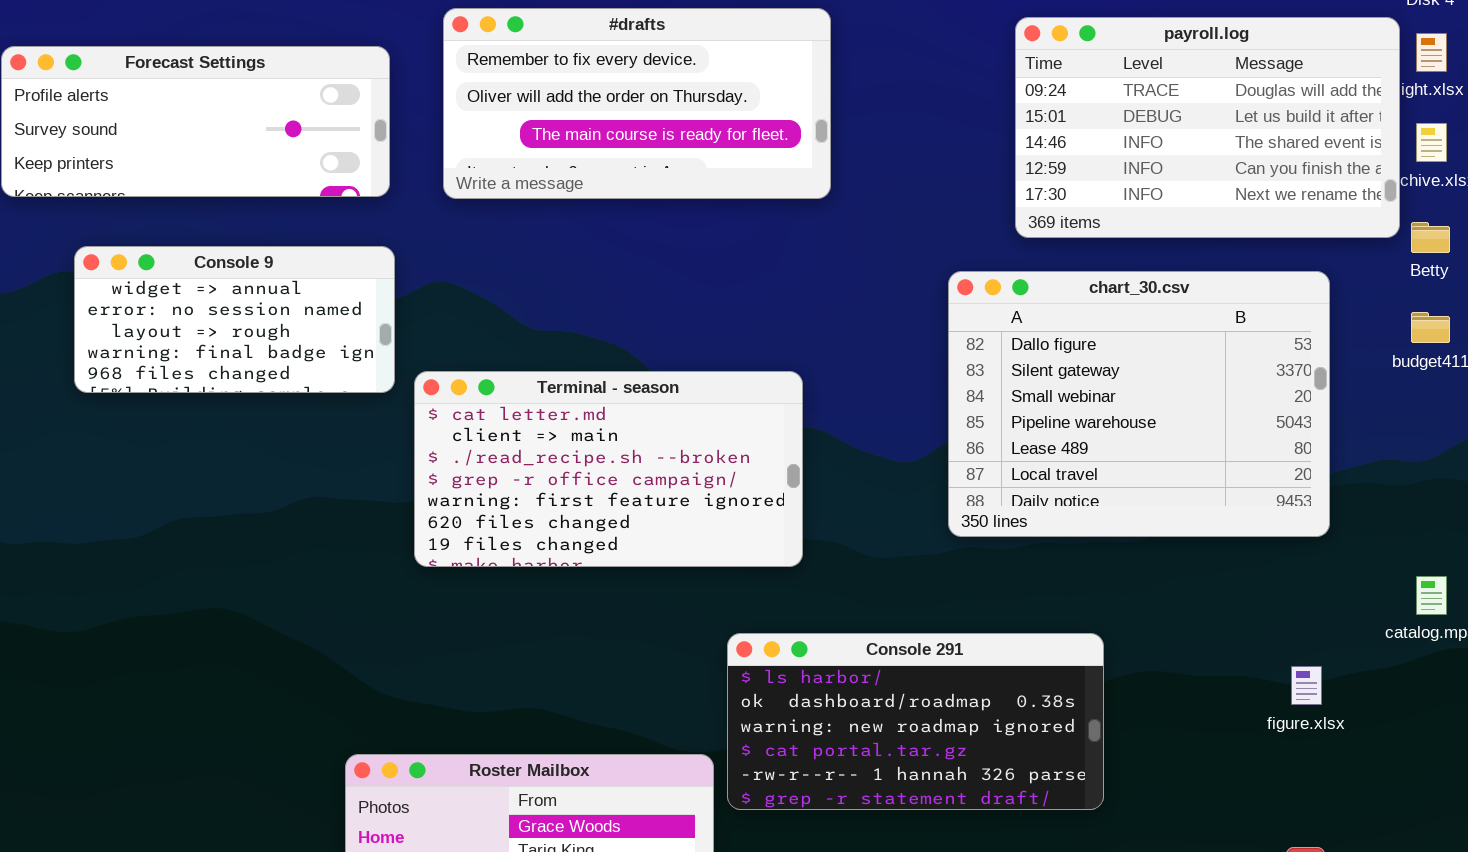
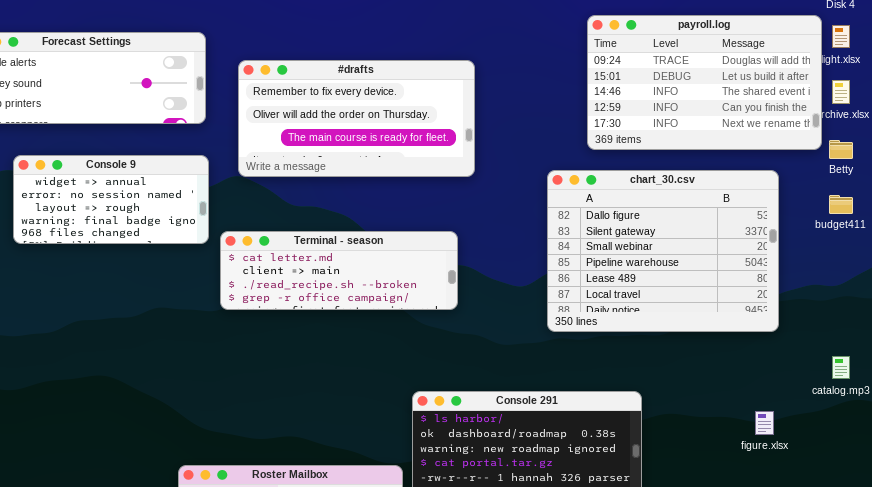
#drafts: [443,8,831,199] -> [238,60,475,177], moved
Terminal - season: [414,371,803,567] -> [220,231,458,310], resized

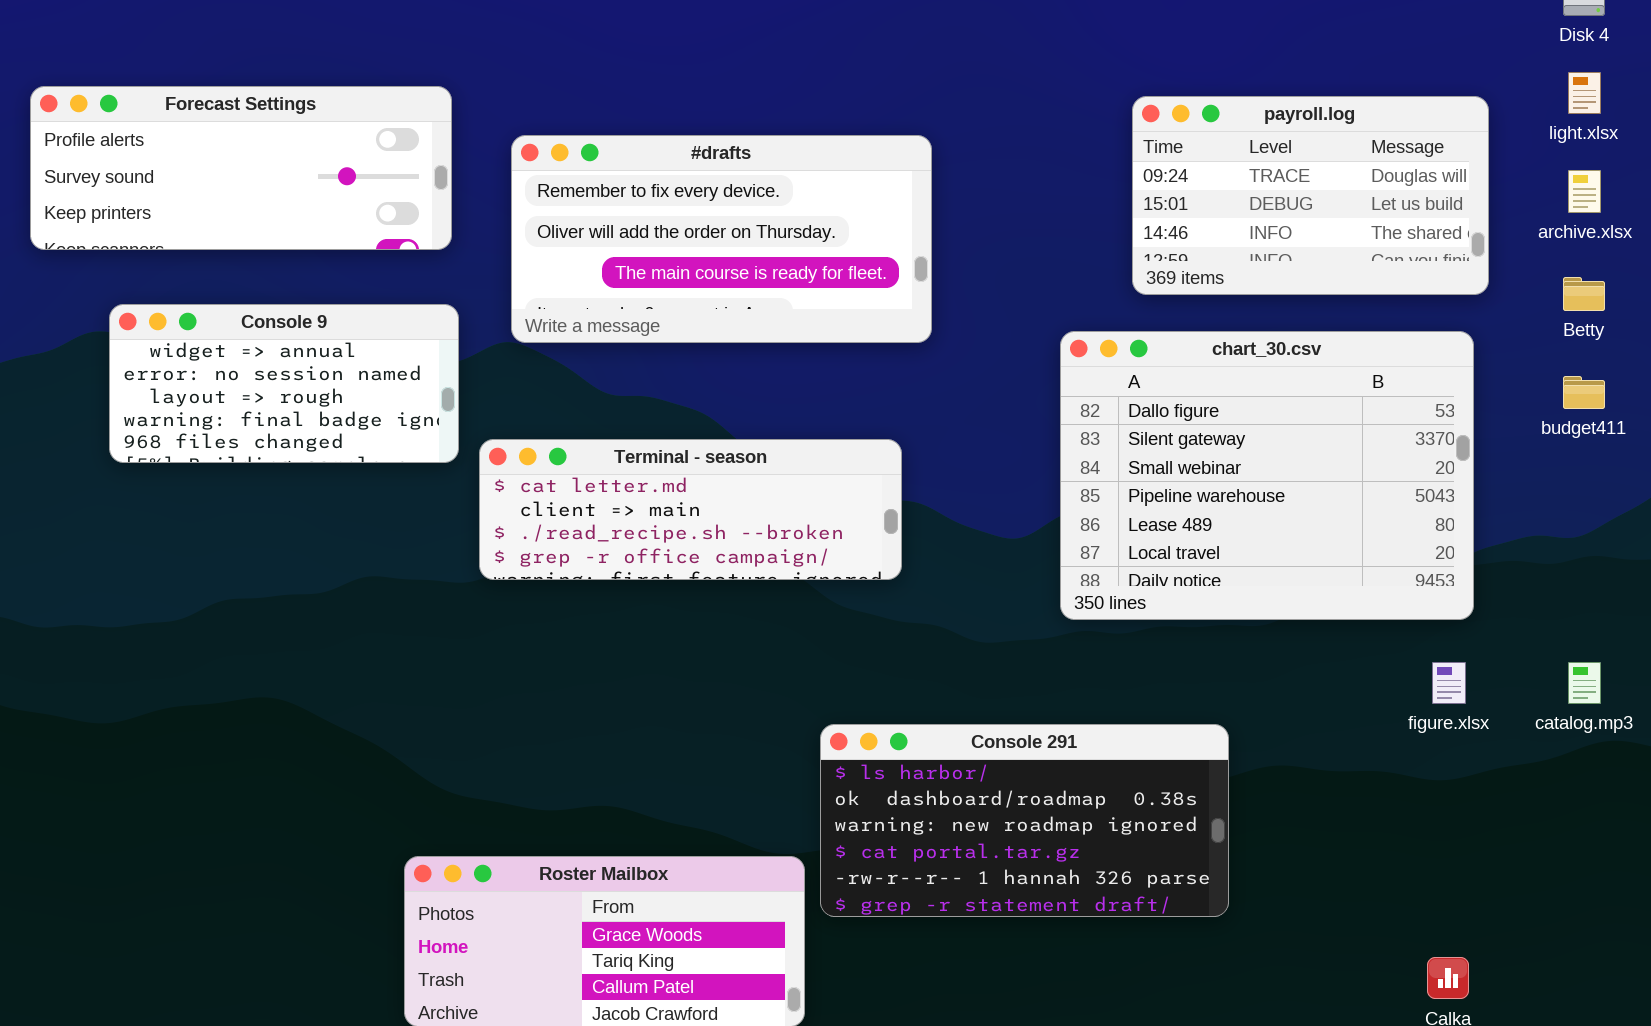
payroll.log: [587,15,822,150] -> [1132,96,1489,295], resized
figure.xlsx: [755,411,774,435] -> [1432,662,1466,704], moved

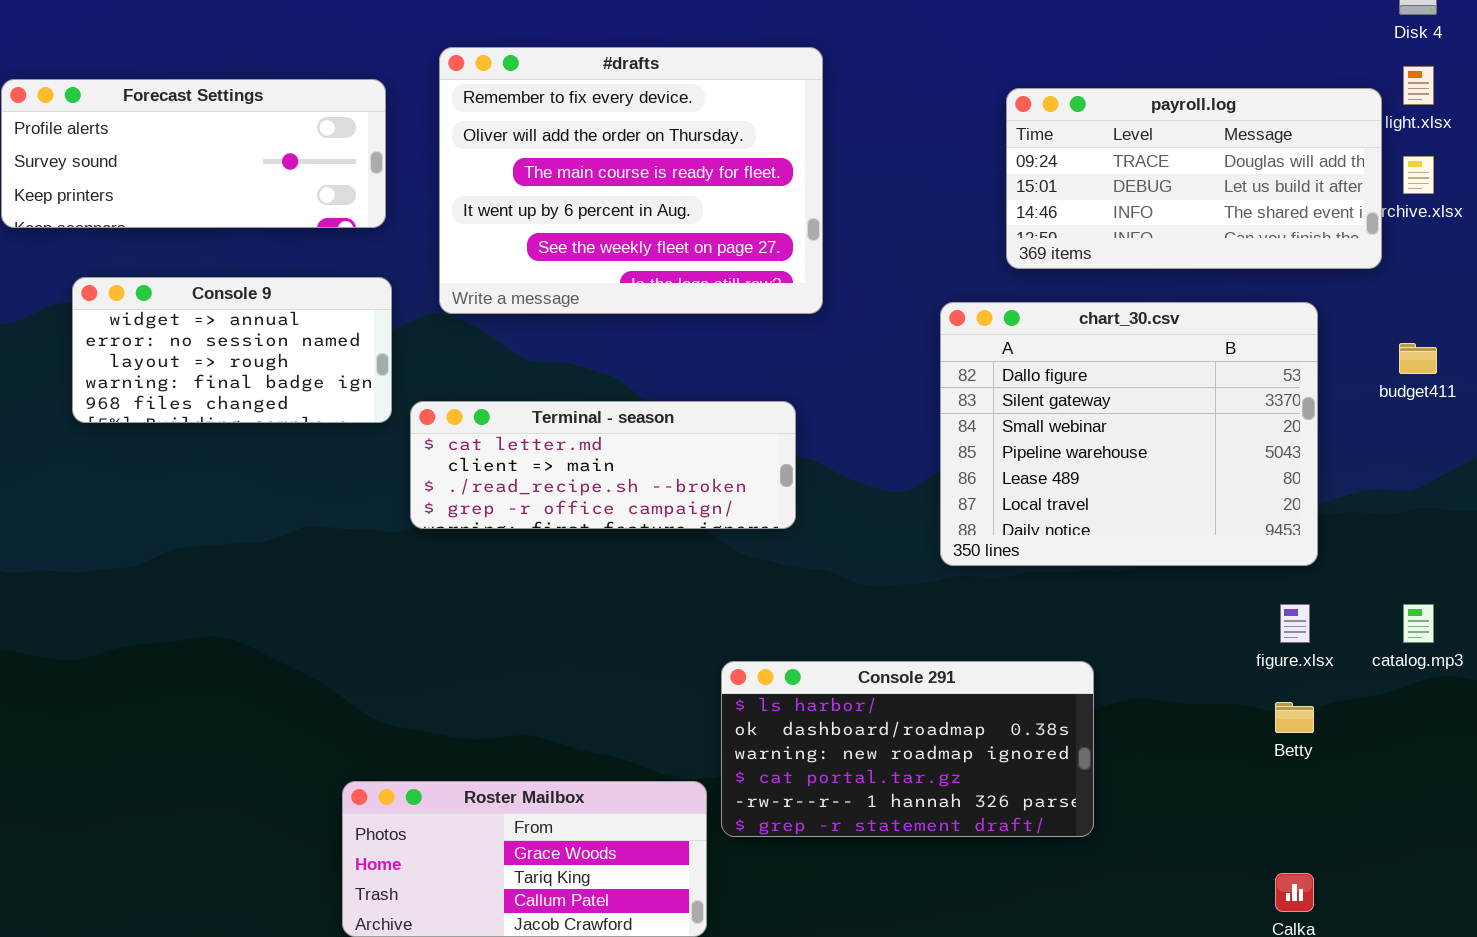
payroll.log: [1132,96,1489,295] -> [1006,88,1382,269], resized
#drafts: [511,135,932,343] -> [439,47,823,314], resized
Betty: [1563,277,1605,311] -> [1275,702,1314,733], moved

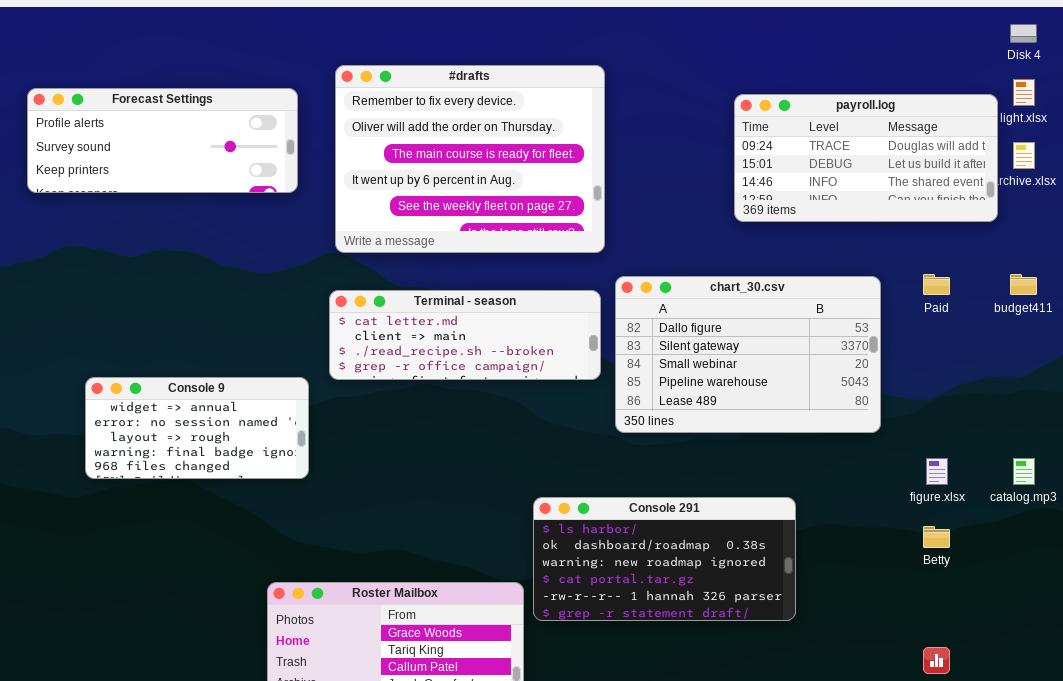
Console 9: [72,277,392,423] -> [85,377,309,479], moved
chart_30.csv: [940,302,1318,566] -> [615,276,881,433], moved, resized
Terminal - season: [410,401,796,529] -> [329,290,601,380], moved

